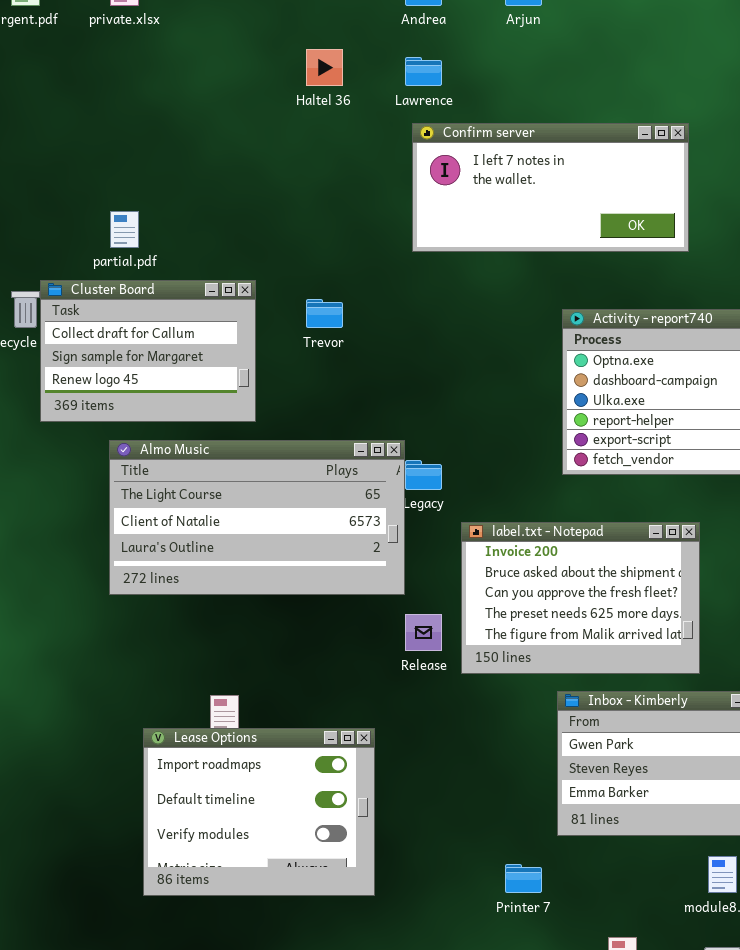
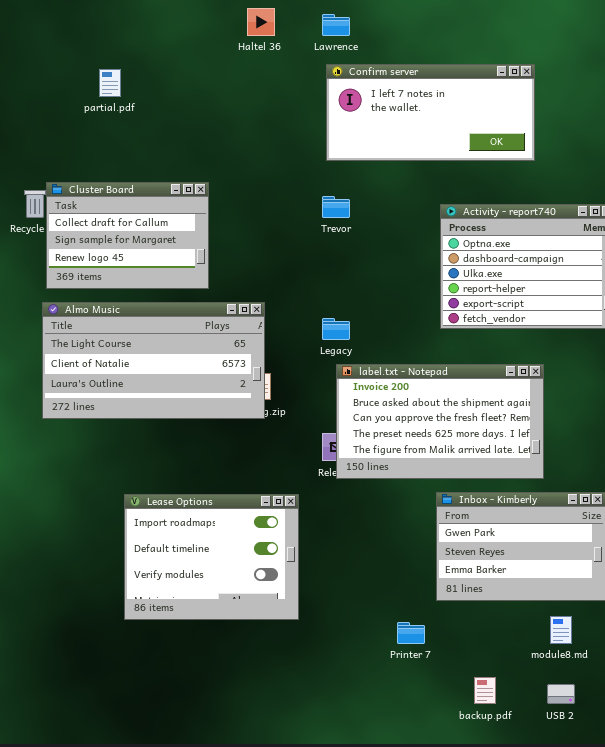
partial.pdf: [110,211,139,248] -> [99,69,121,97], moved
Trevor: [306,299,343,328] -> [322,196,350,218], moved
Almo Music: [109,440,405,595] -> [42,302,265,419], moved
label.txt - Notepad: [461,522,700,674] -> [336,364,544,479], resized
Lease Options: [143,728,375,896] -> [124,494,299,620], moved

